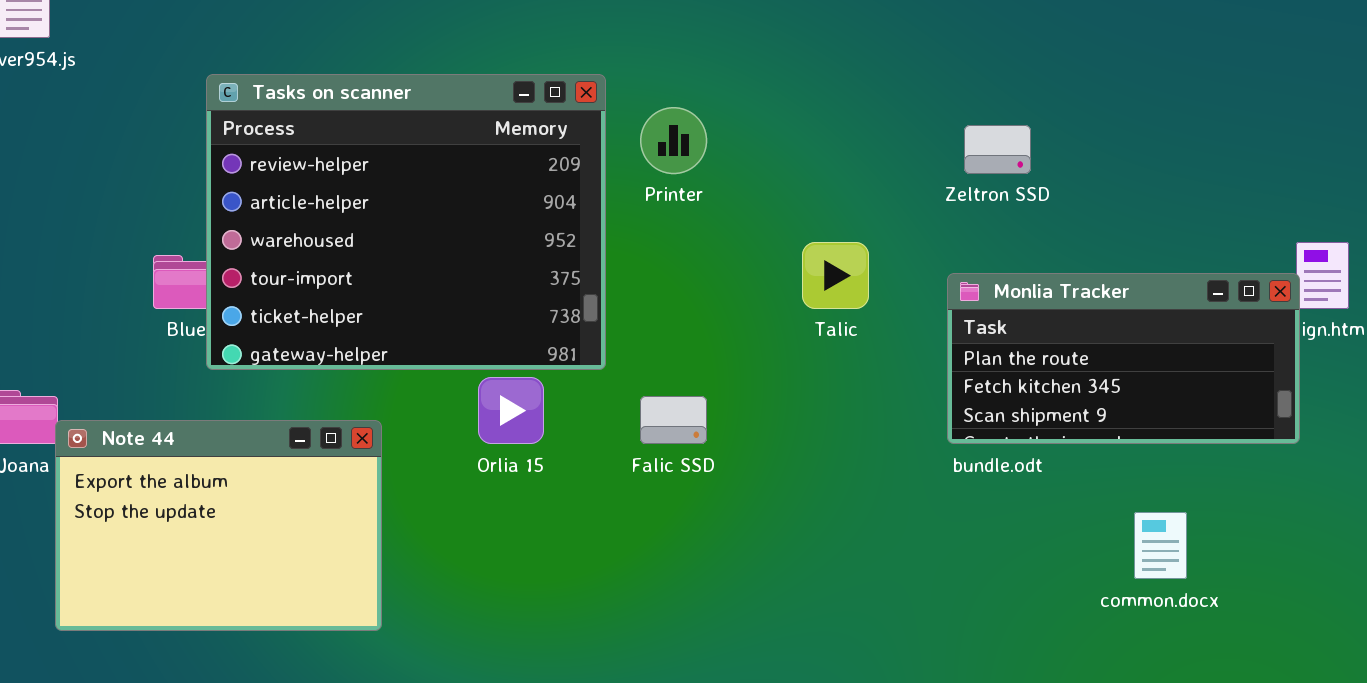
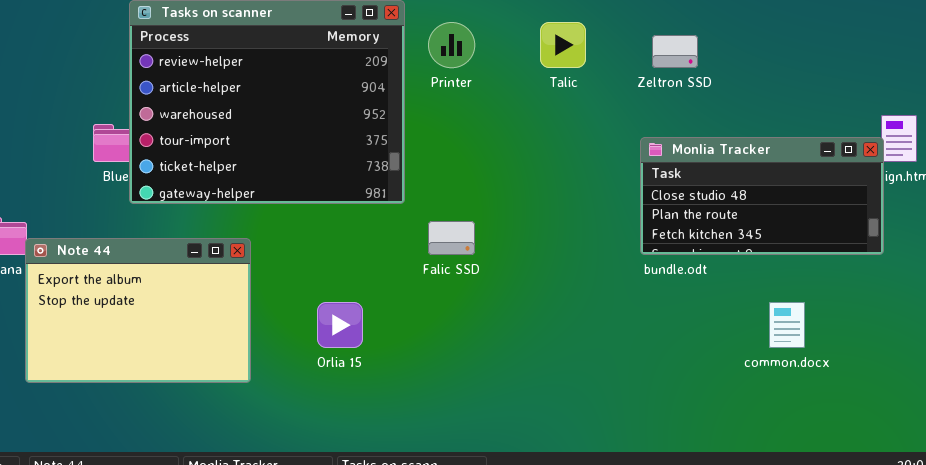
Talic: [802,242,869,309] -> [540,22,586,68], moved
Monlia Tracker: [947,273,1300,444] -> [640,137,884,255], scrolled up 1 row
Orlia 15: [478,377,544,444] -> [317,302,363,348], moved

